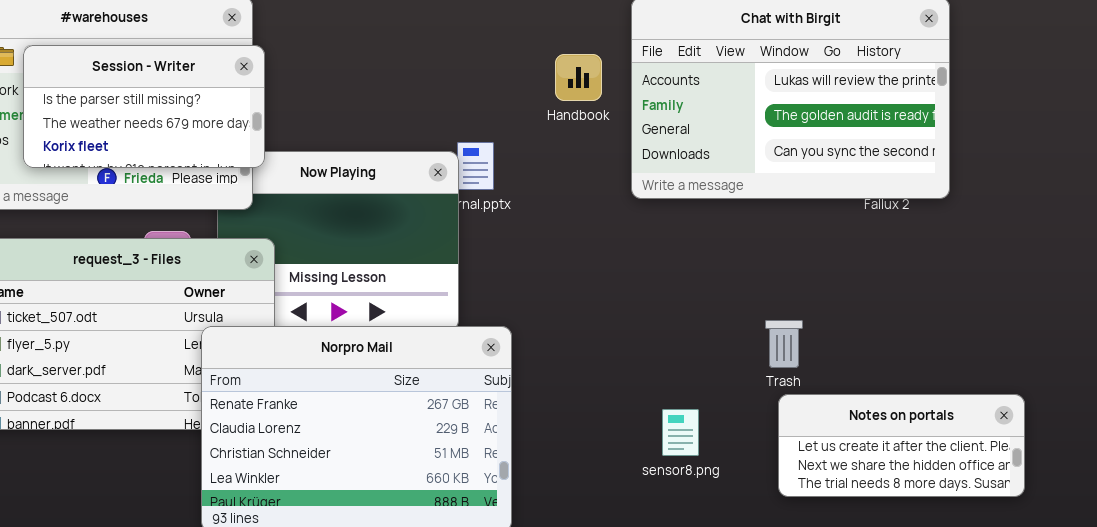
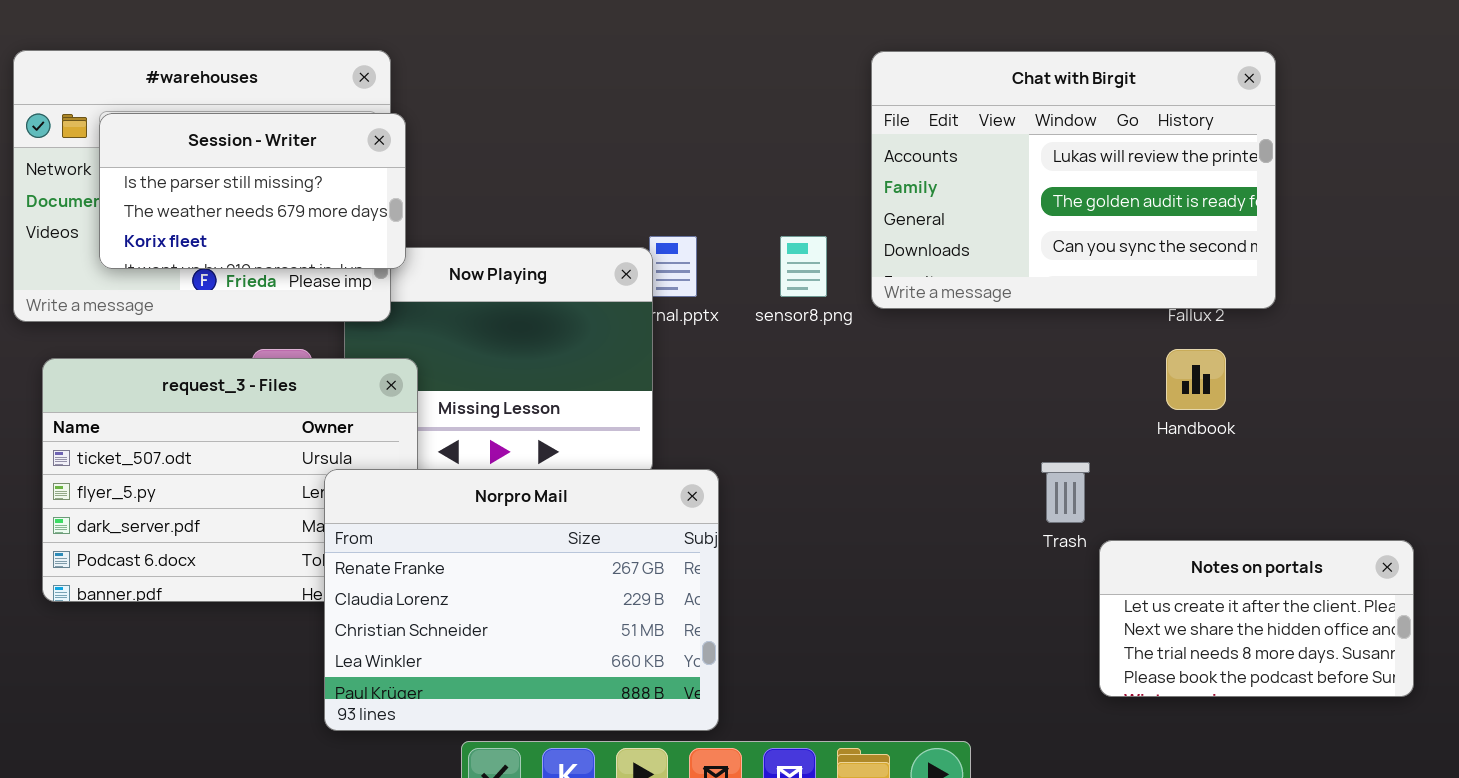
Handbook: [555,54,602,101] -> [1166,349,1226,410], moved
Notes on portals: [778,394,1025,497] -> [1099,540,1414,697], moved, resized
sensor8.png: [662,409,699,456] -> [780,236,827,297], moved

